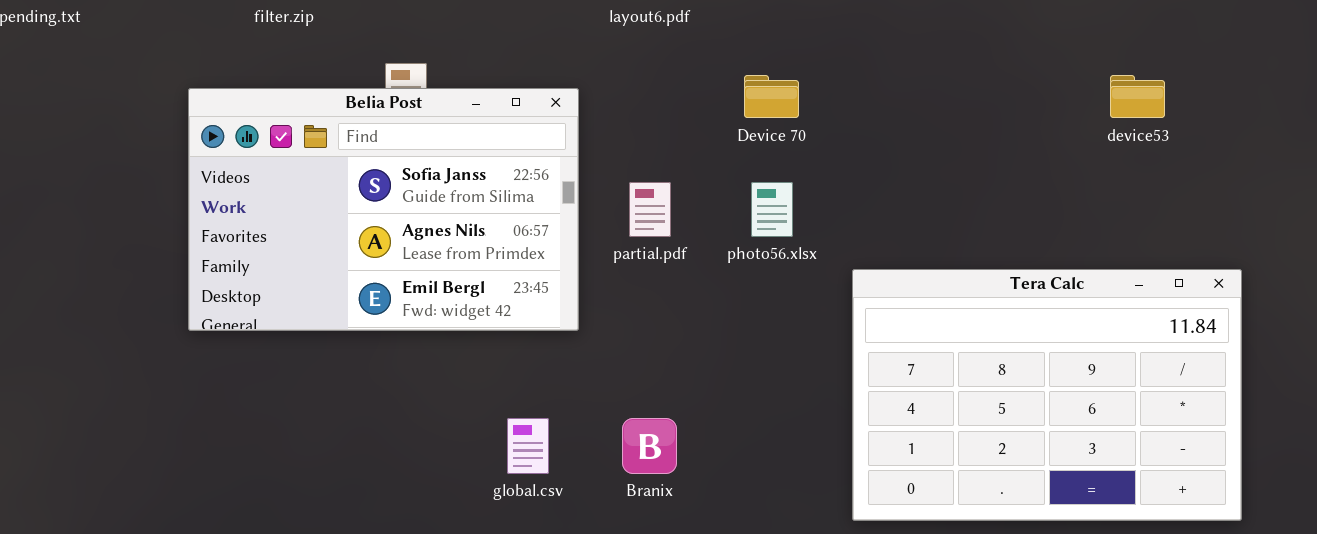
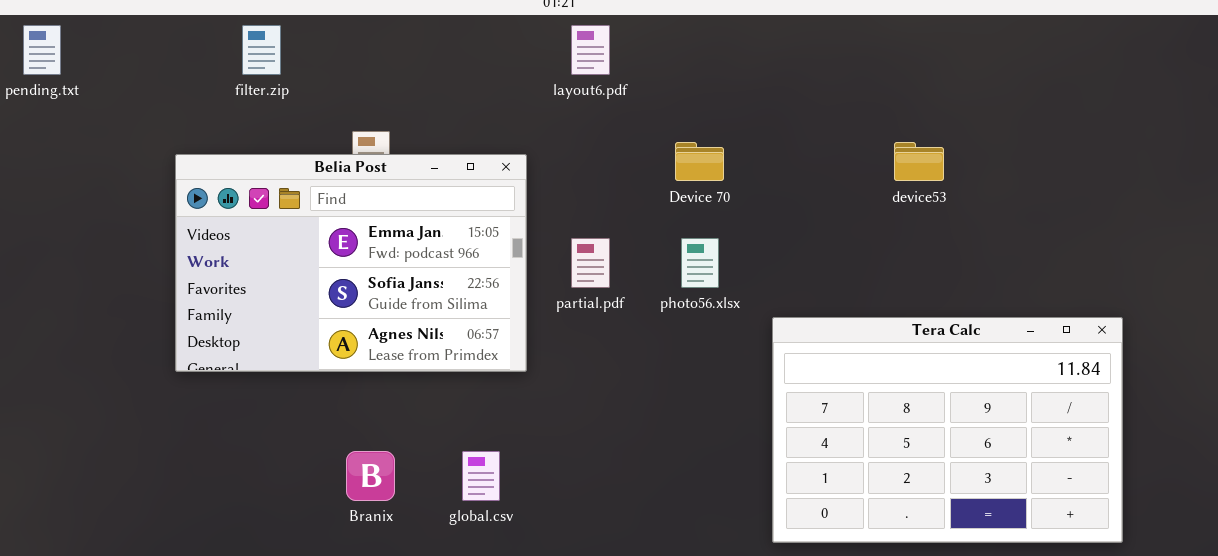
device53: [1110,75,1165,118] -> [894,142,944,181], moved
Belia Post: [188,88,579,331] -> [175,154,527,372], scrolled up 1 row
Branix: [622,418,677,474] -> [346,451,395,501], moved

